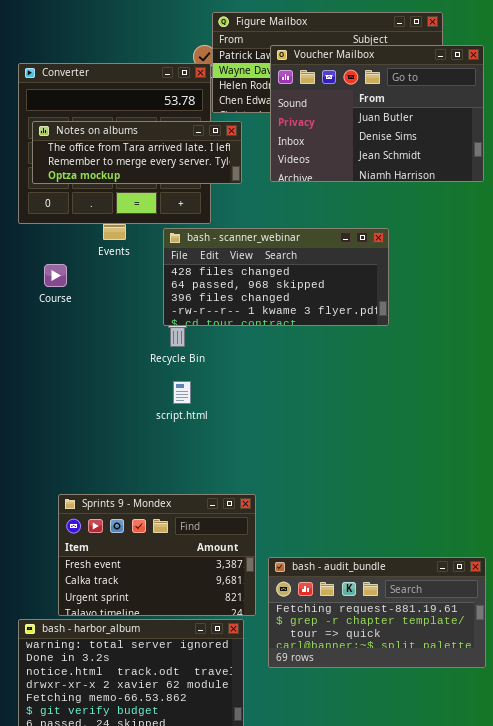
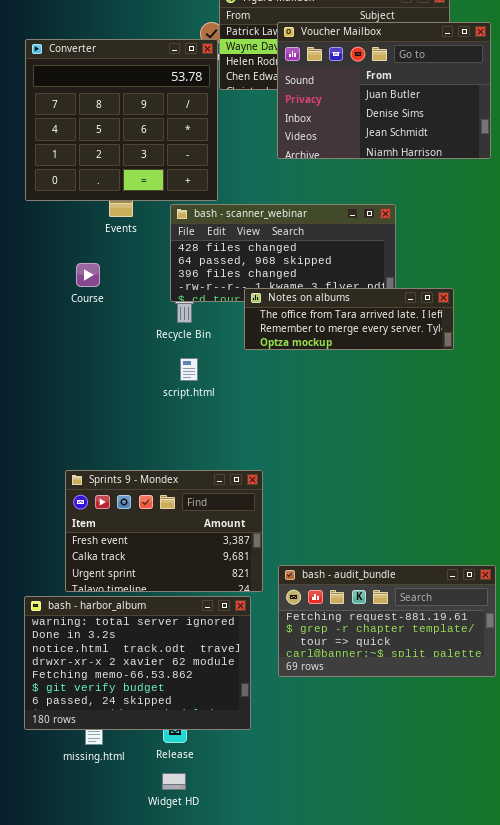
Notes on albums: [32,121,242,184] -> [244,288,454,350], moved
Course: [44,264,67,287] -> [76,263,100,287], moved
bash - audit_bundle: [268,557,486,668] -> [278,565,496,677], moved

